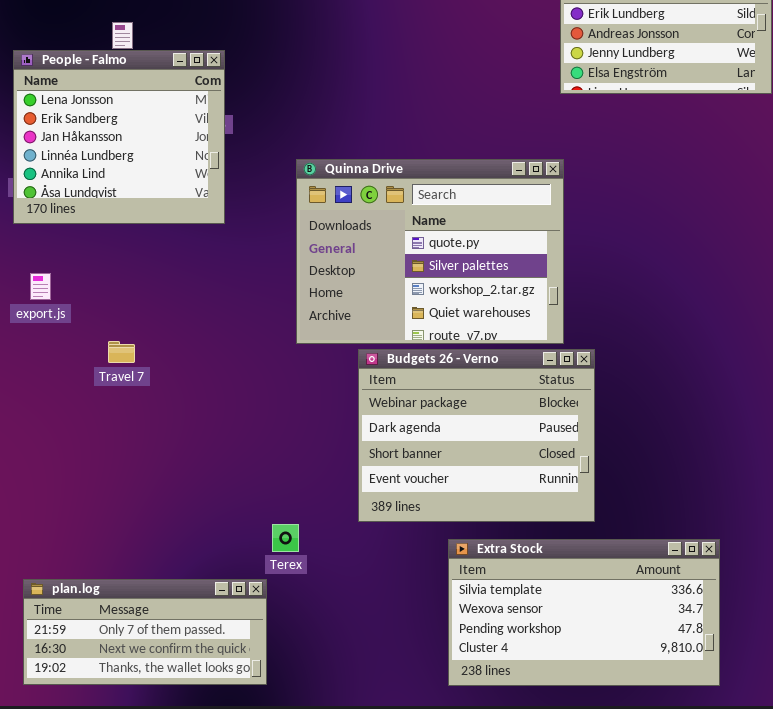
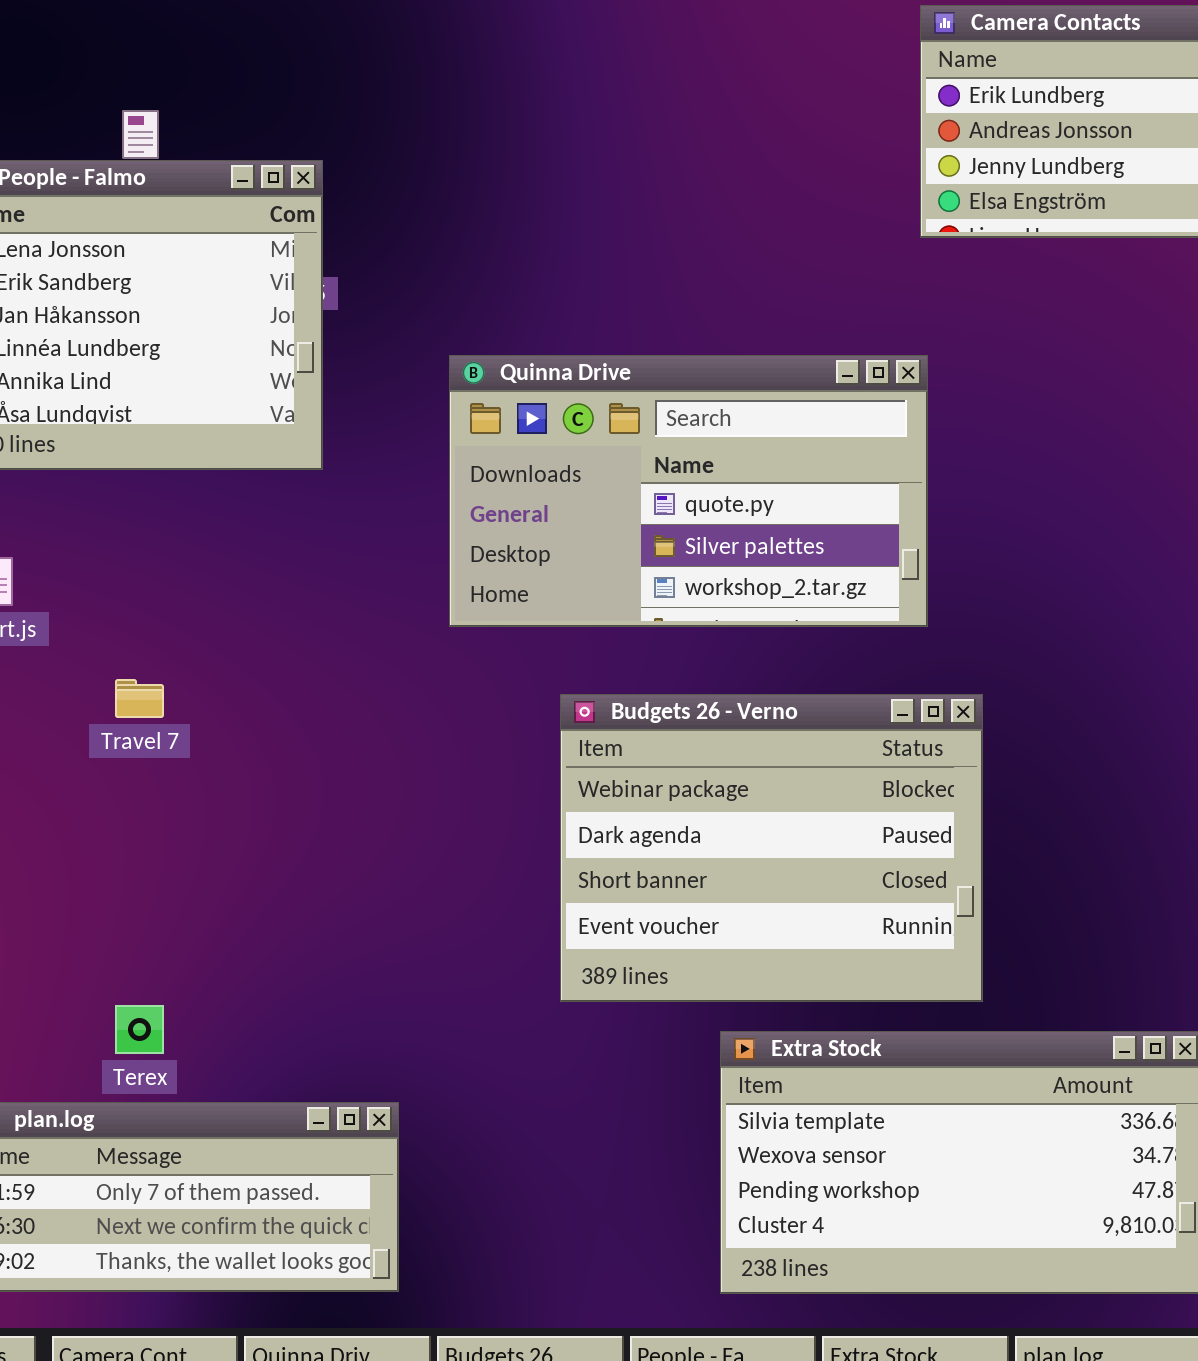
Quinna Drive: [296,159,564,344] -> [449,355,928,627], resized
Terex: [272,524,299,552] -> [115,1005,164,1054], moved

